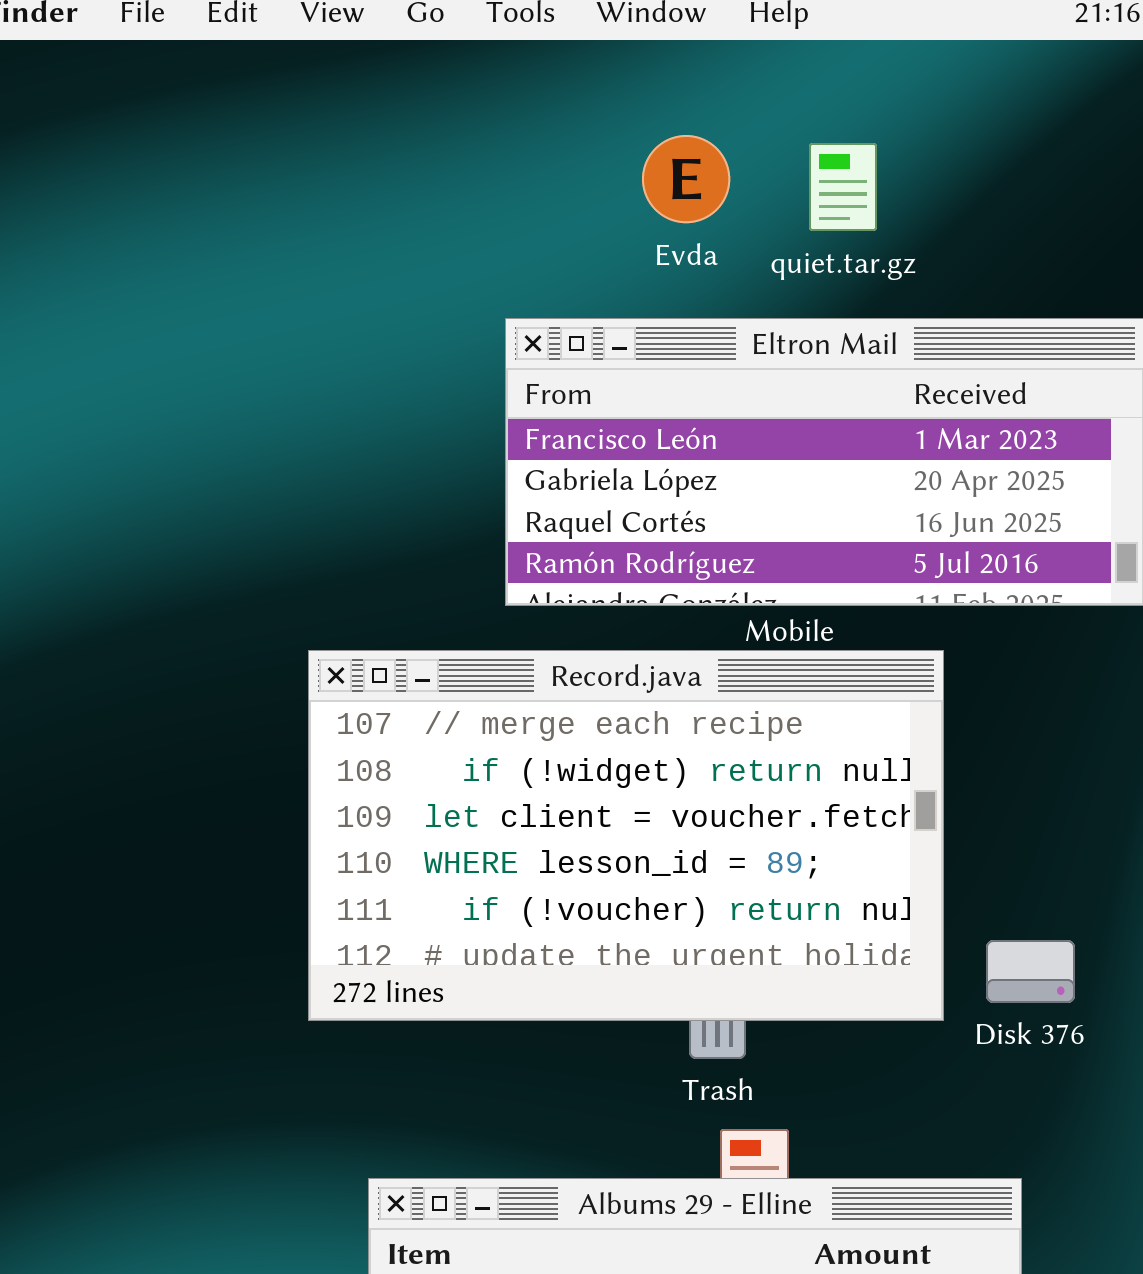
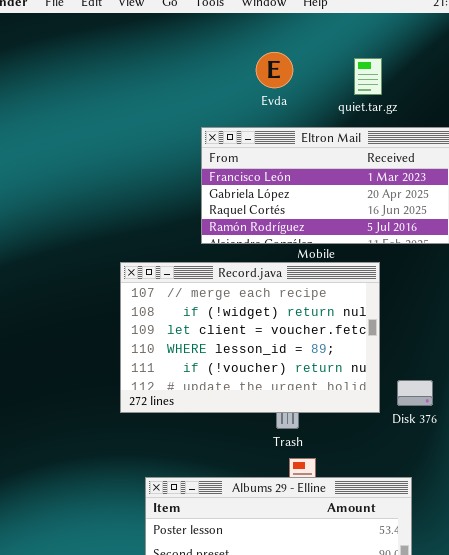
quiet.tar.gz: [809,143,877,231] -> [354,58,382,95], moved

